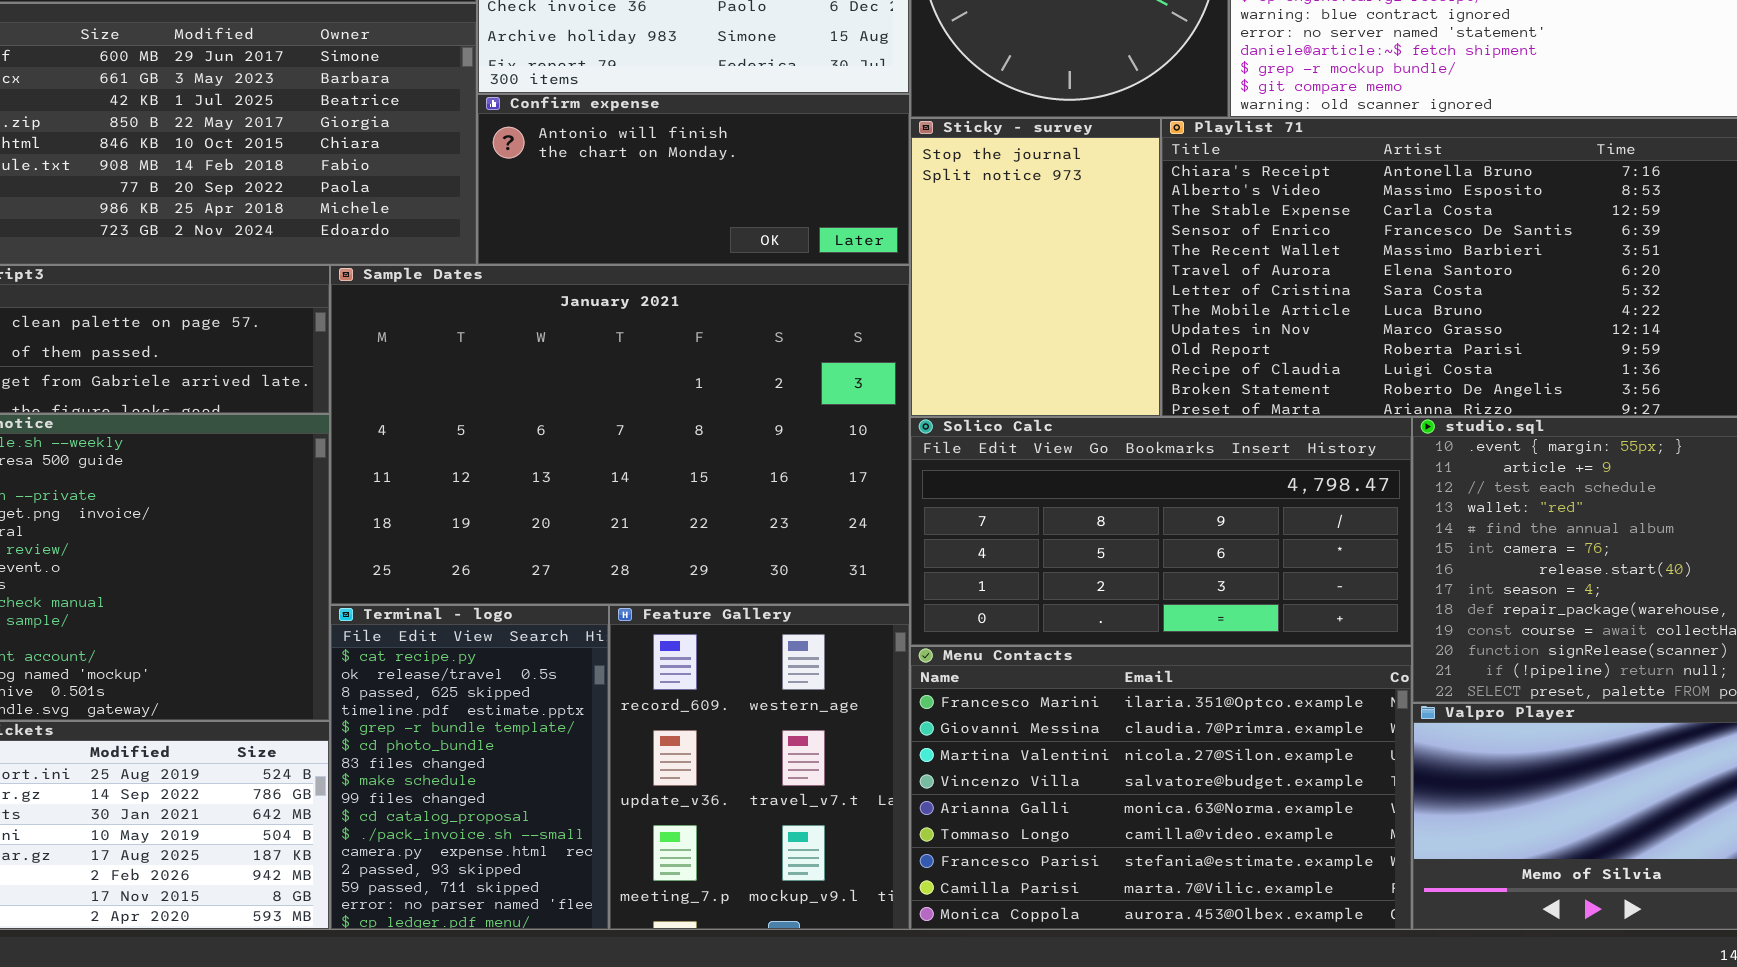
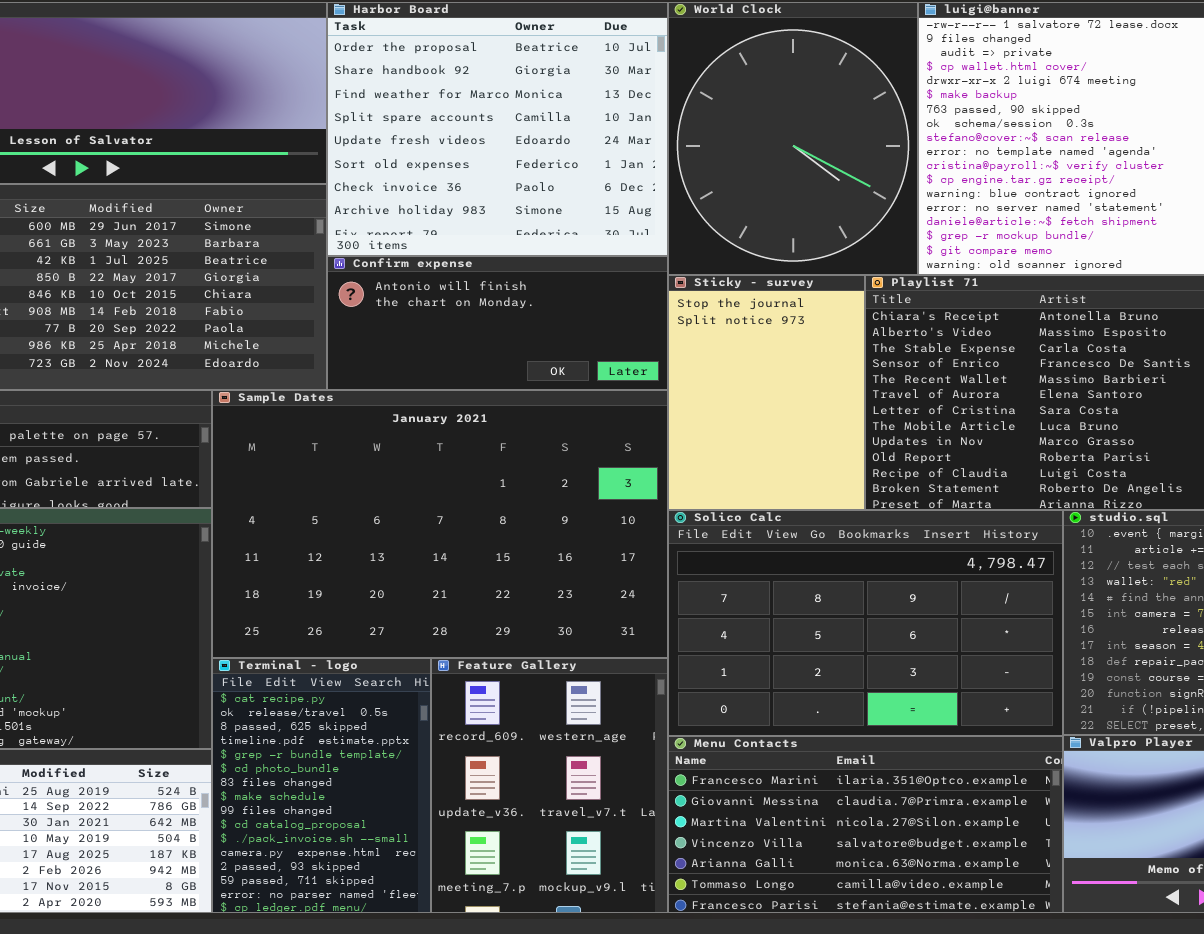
Solico Calc: [910,417,1412,646] -> [668,510,1063,736], resized
Menu Contacts: [910,646,1412,930] -> [668,736,1063,913], resized

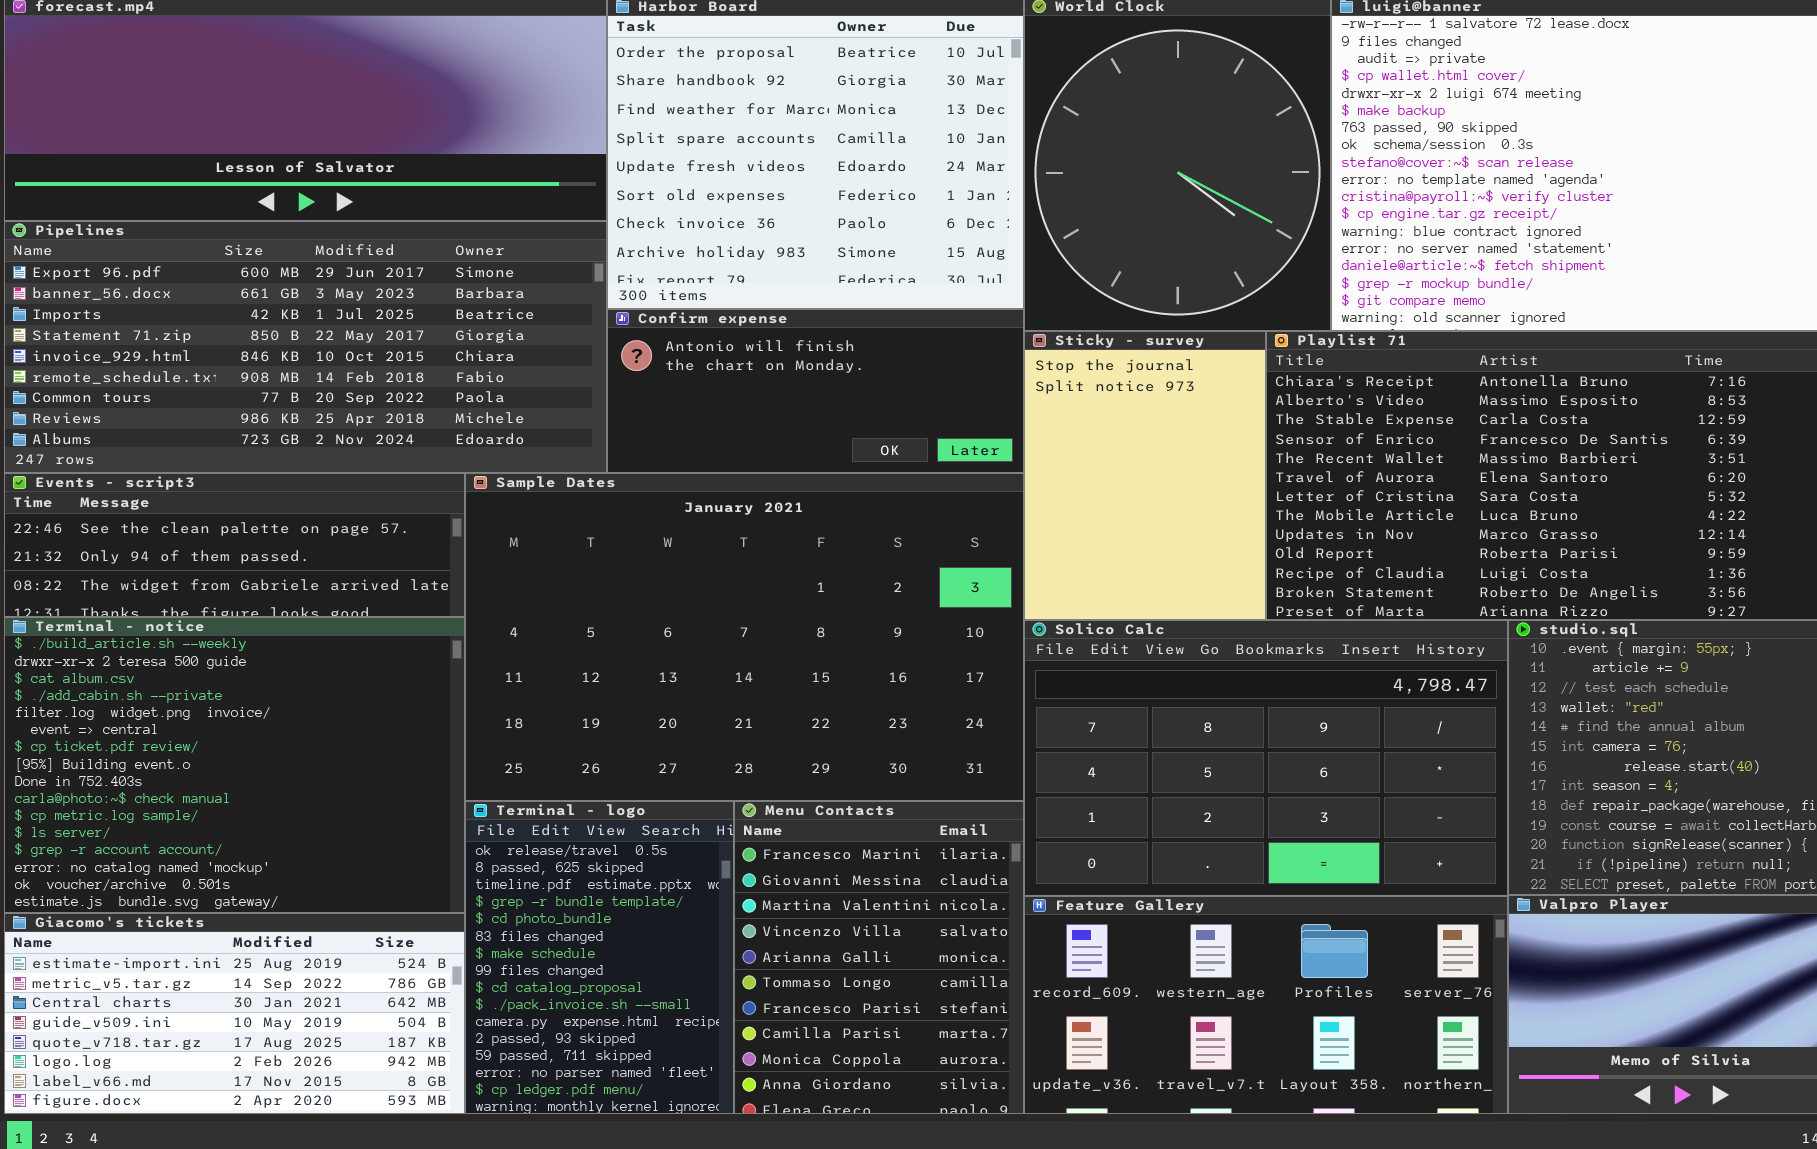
Terminal - logo: [212,658,431,913] -> [465,801,734,1114], scrolled down 1 row
Feature Gallery: [431,658,668,913] -> [1024,896,1508,1114], moved, resized
Menu Contacts: [668,736,1063,913] -> [734,801,1024,1114], moved, resized

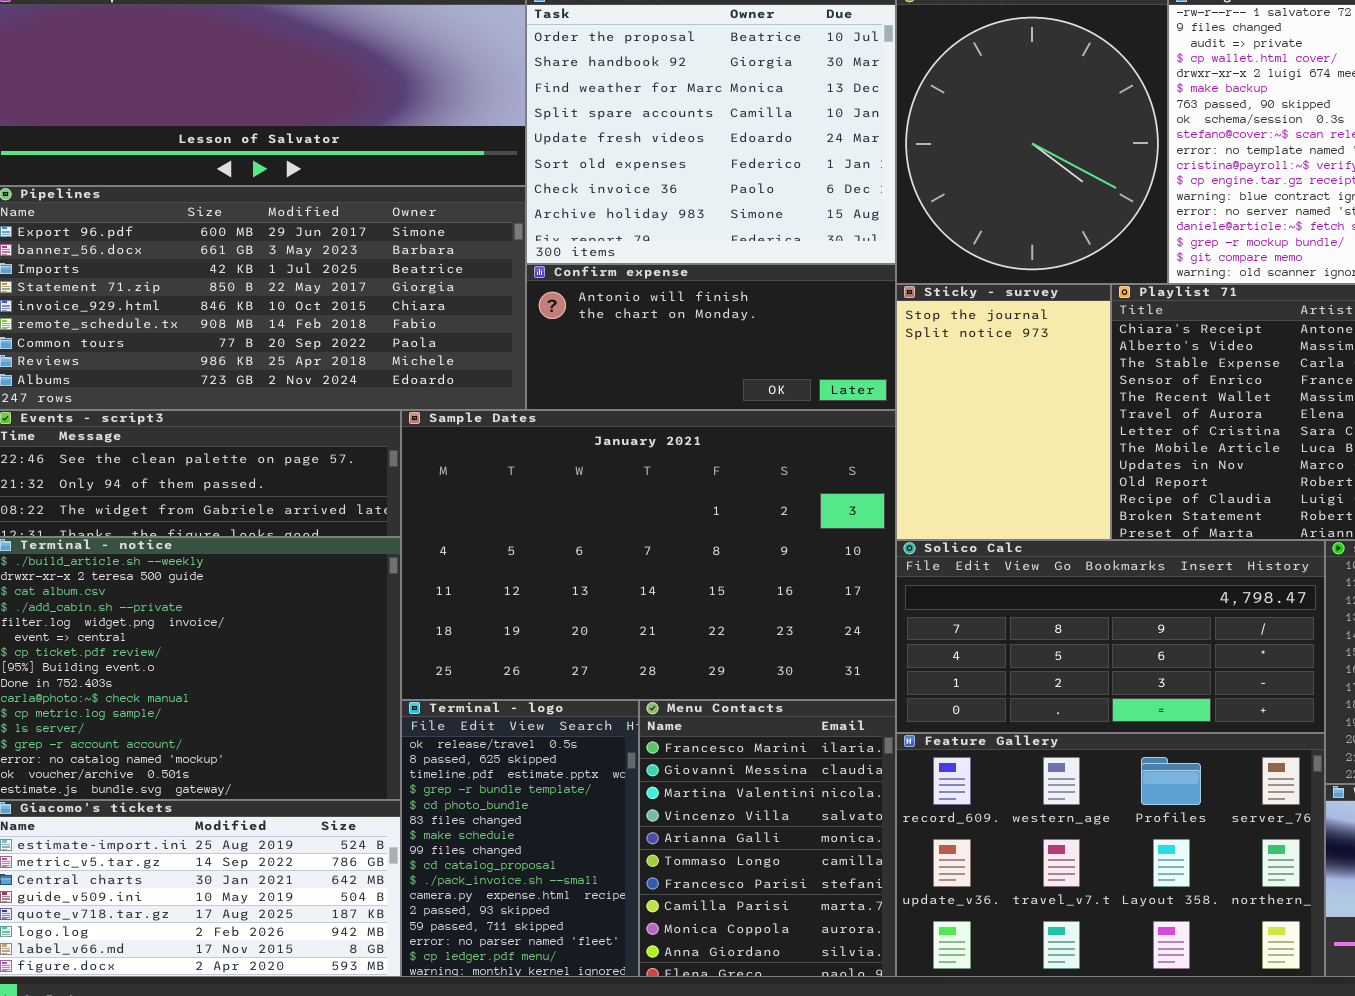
Solico Calc: [1024,620,1508,896] -> [896,540,1325,733], resized
Feature Gallery: [1024,896,1508,1114] -> [896,733,1325,977], resized

